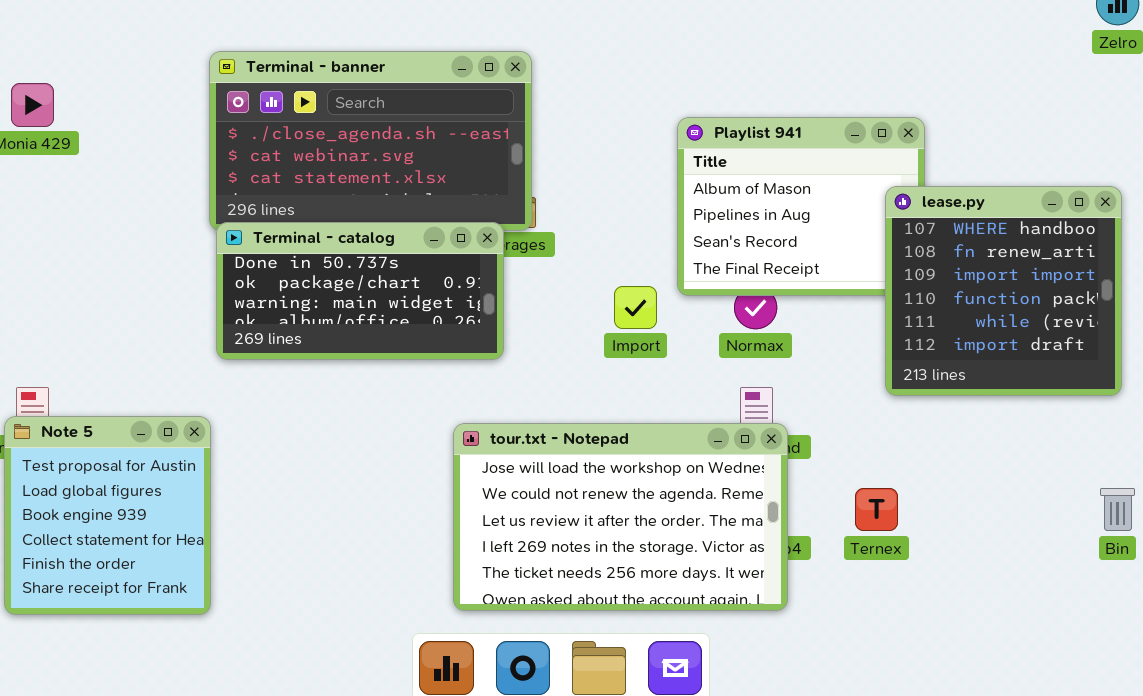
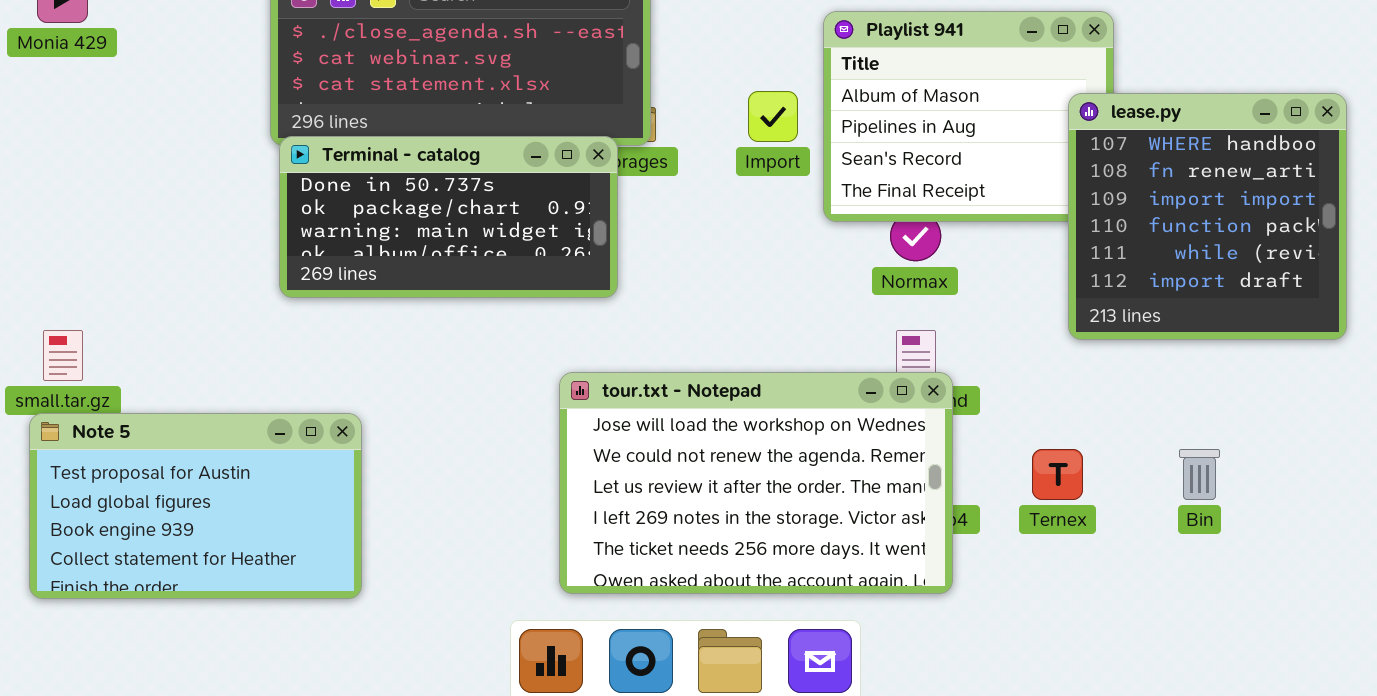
Import: [614,286,657,329] -> [748,91,798,142], moved
Note 5: [4,416,211,615] -> [29,413,362,599], resized
Bin: [1100,488,1135,531] -> [1179,449,1220,500], moved

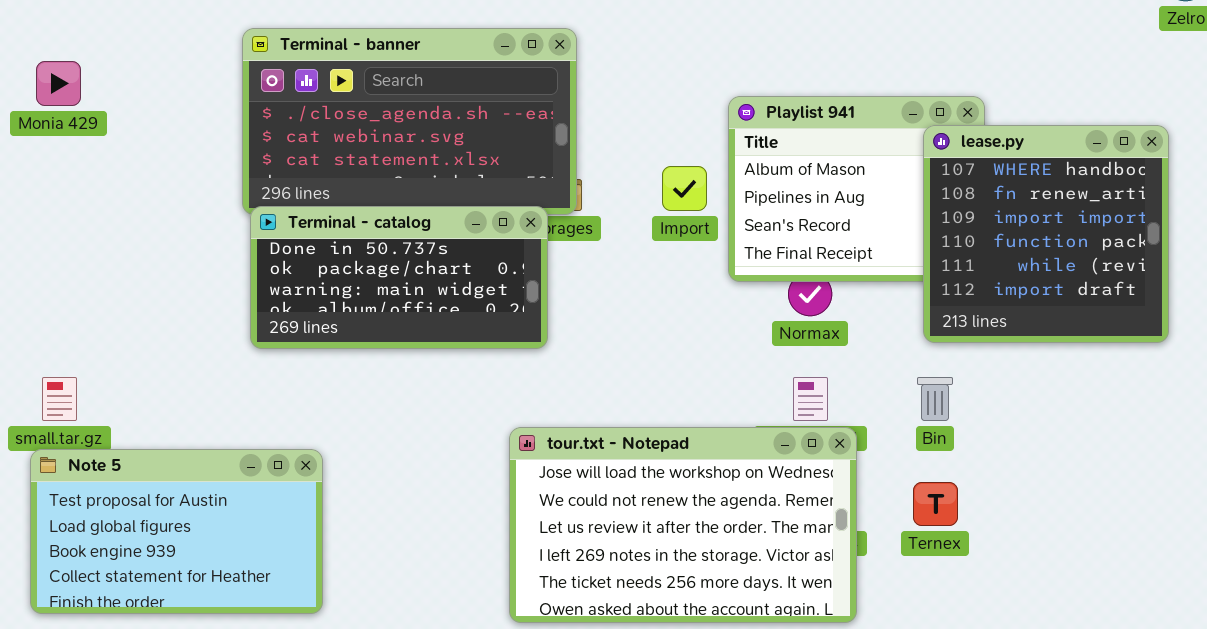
lease.py: [1068,93,1347,340] -> [923,125,1169,343], moved
tour.txt - Notepad: [559,372,953,594] -> [509,427,857,623], moved
Bin: [1179,449,1220,500] -> [917,377,953,421], moved

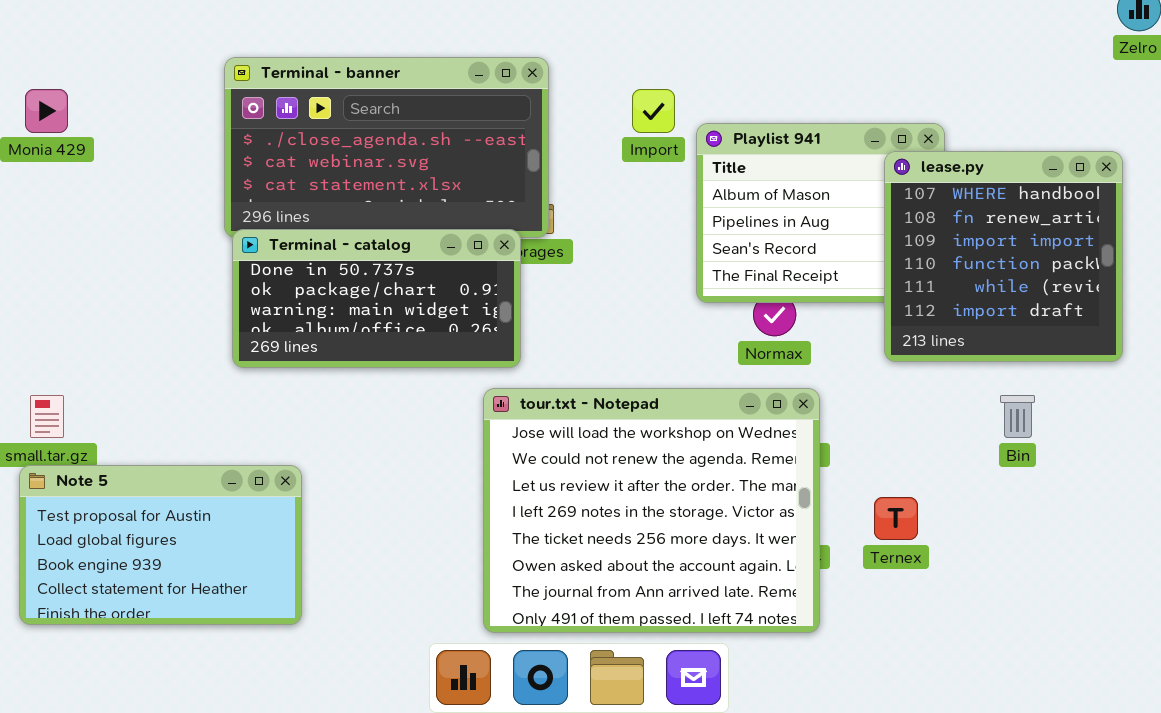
Import: [662,166,707,211] -> [632,89,675,133], moved
Bin: [917,377,953,421] -> [1000,395,1035,438], moved
tour.txt - Notepad: [509,427,857,623] -> [483,388,820,633], resized

